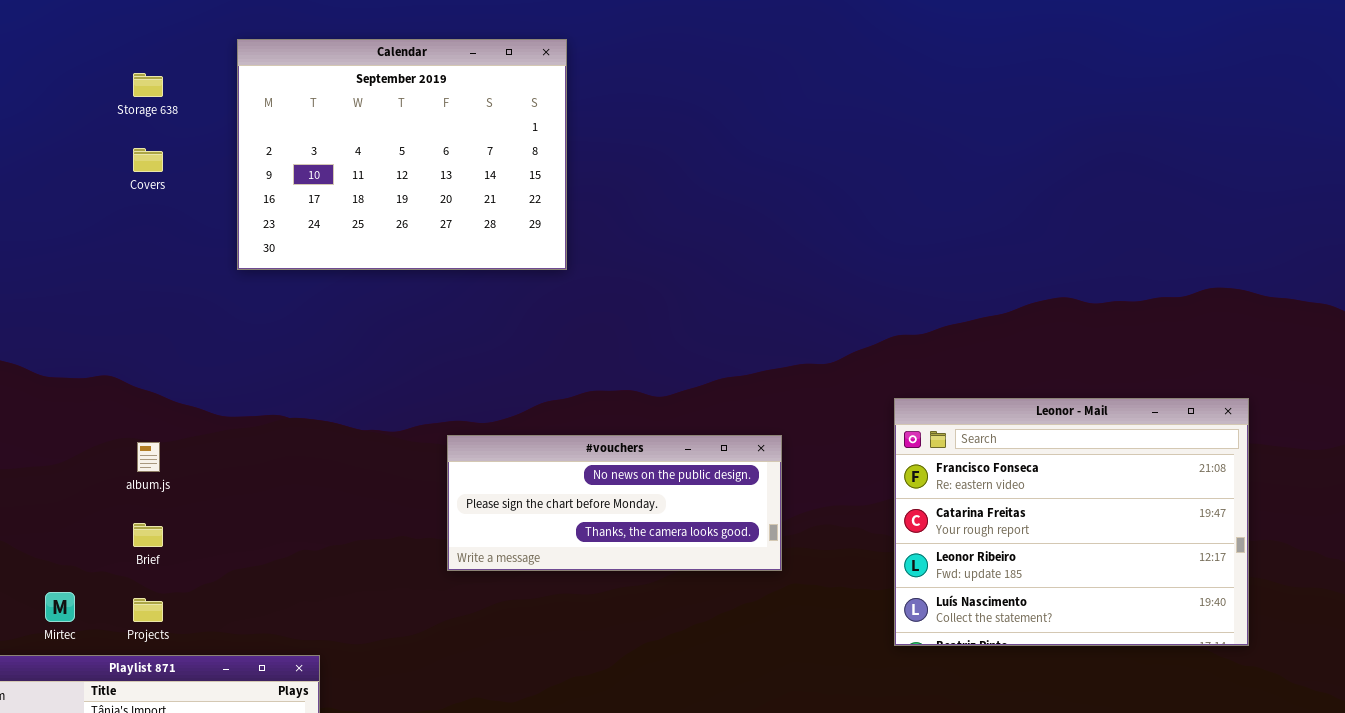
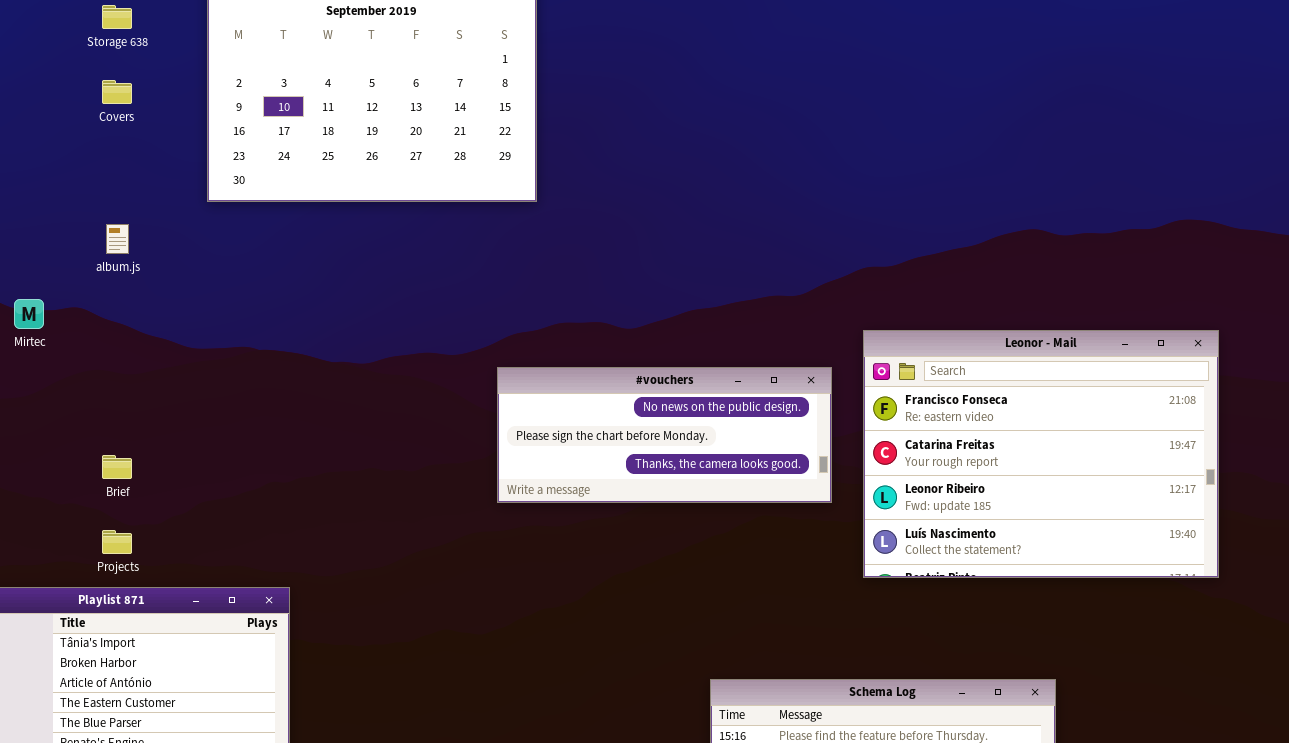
#vouchers: [447,435,782,571] -> [497,367,832,503], moved
album.js: [137,442,160,472] -> [106,224,129,254], moved
Mirtec: [45,592,75,622] -> [14,299,44,329], moved

